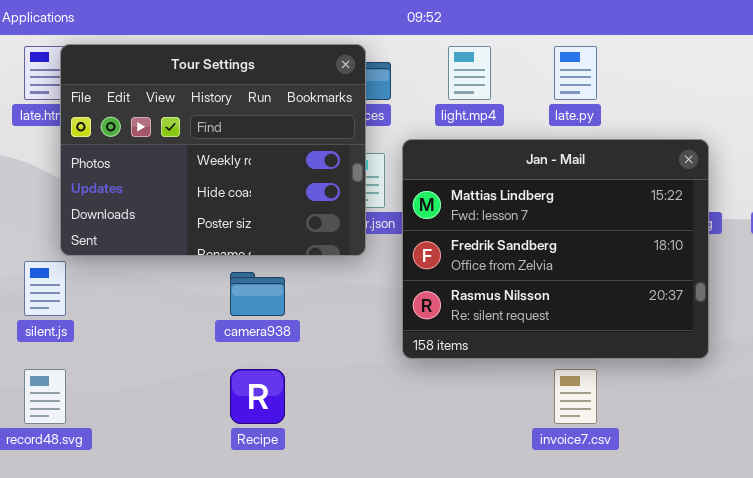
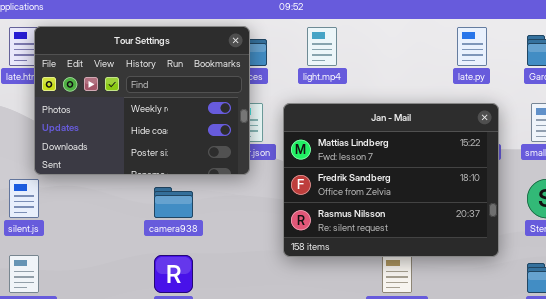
late.py: [554,46,597,100] -> [457,27,487,66], moved
Jan - Mail: [402,139,709,359] -> [283,103,499,257], moved

